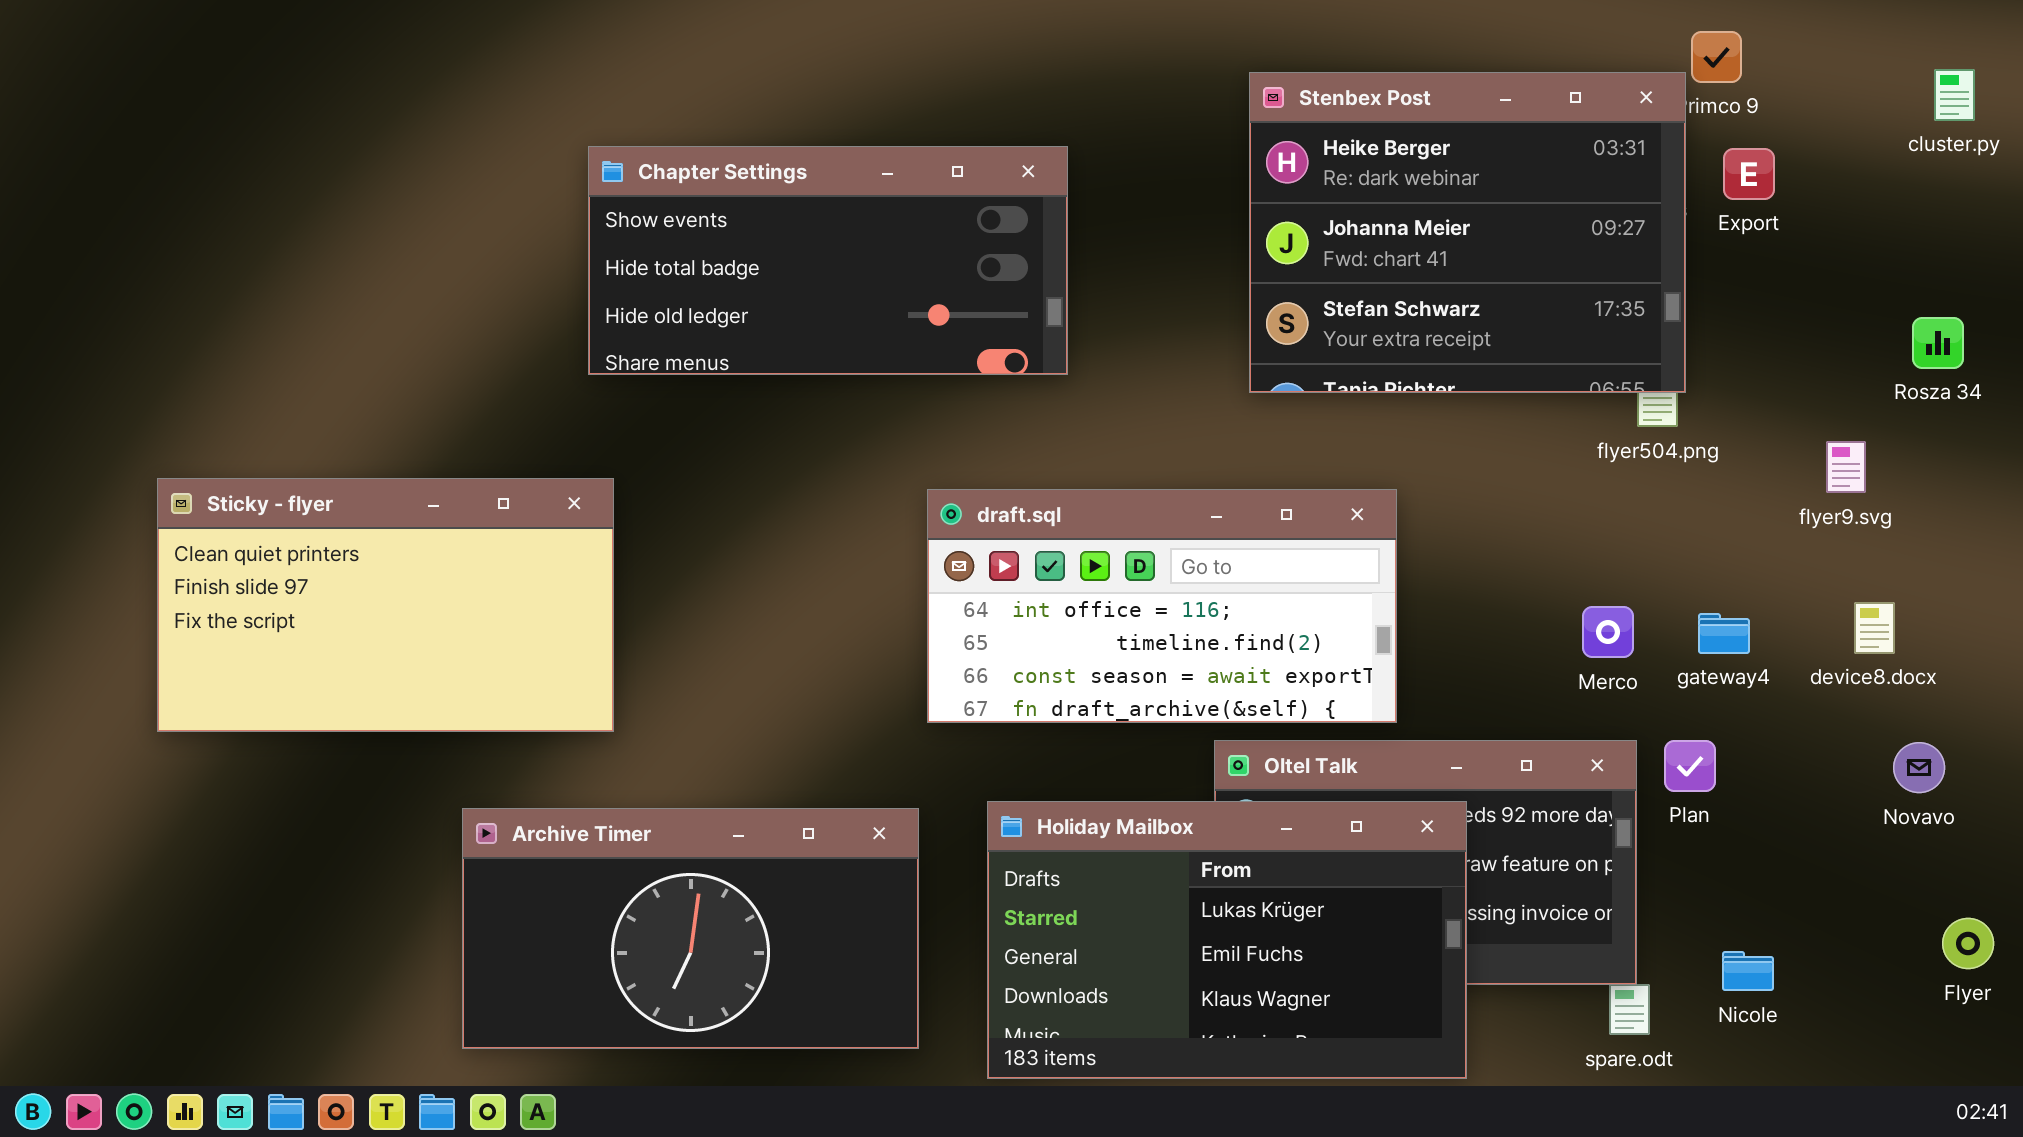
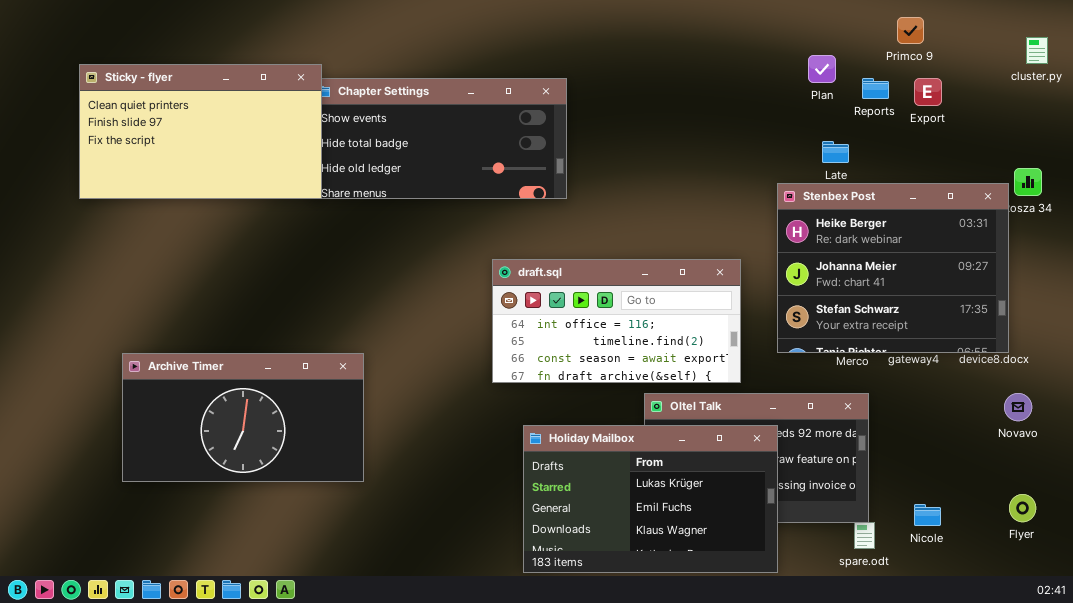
Stenbex Post: [1249,72,1686,393] -> [777,183,1009,353], moved
Sticky - flyer: [157,478,614,732] -> [79,64,322,199], moved
Plan: [1664,740,1716,792] -> [808,55,836,83], moved
Archive Timer: [462,808,919,1049] -> [122,353,364,482], moved
Flyer: [1942,918,1994,969] -> [1009,494,1036,522], moved

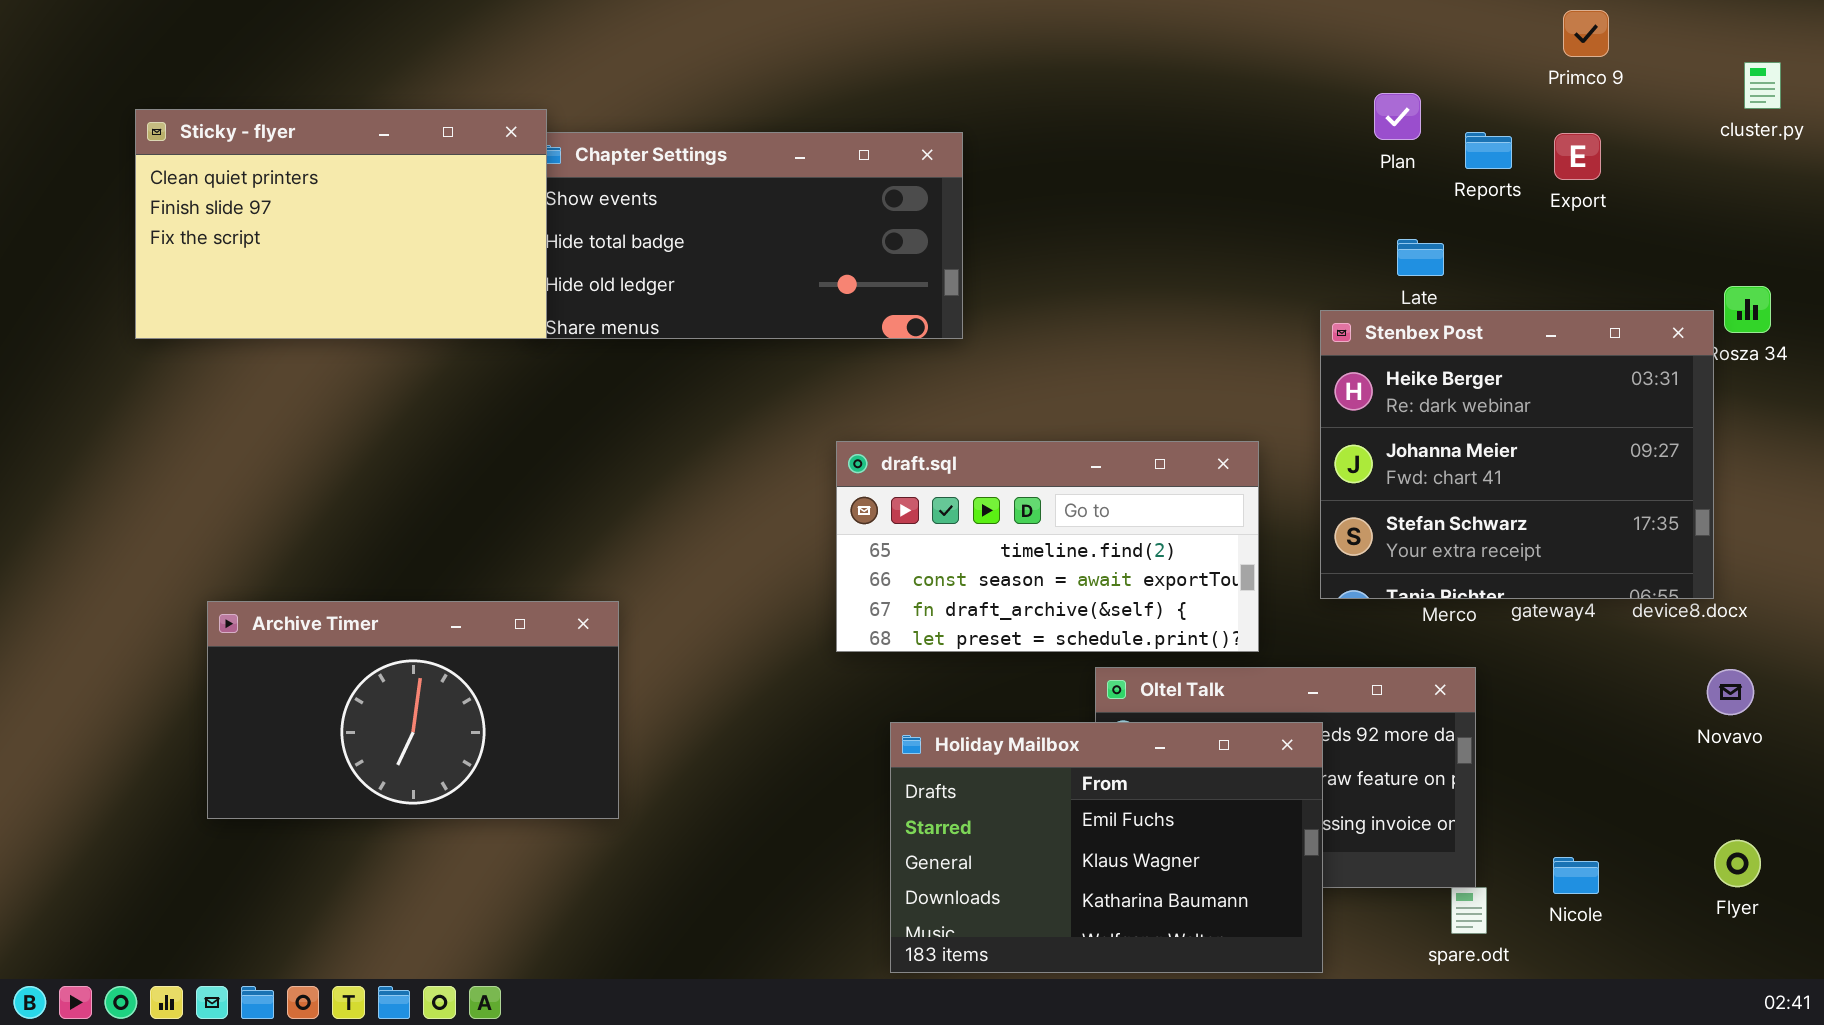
Primco 9: [897,17,924,44] -> [1563,10,1609,57], moved
draft.sql: [492,259,741,383] -> [836,441,1259,652], scrolled down 1 row
Holiday Mailbox: [523,425,778,573] -> [890,722,1323,973], scrolled down 1 row

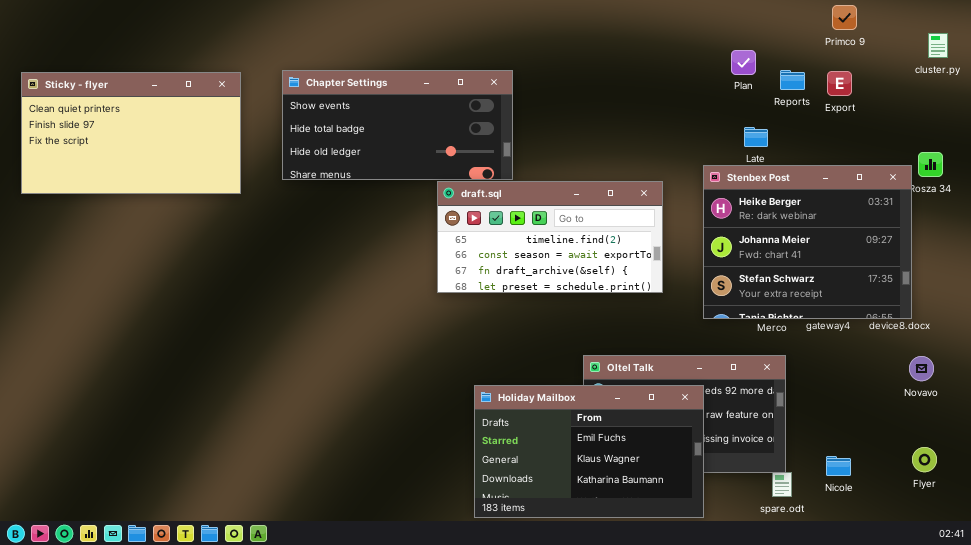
Sticky - flyer: [135,109,547,339] -> [21,72,241,194], moved
draft.sql: [836,441,1259,652] -> [437,181,663,293], moved
Archive Timer: [207,601,619,819] -> none, closed

